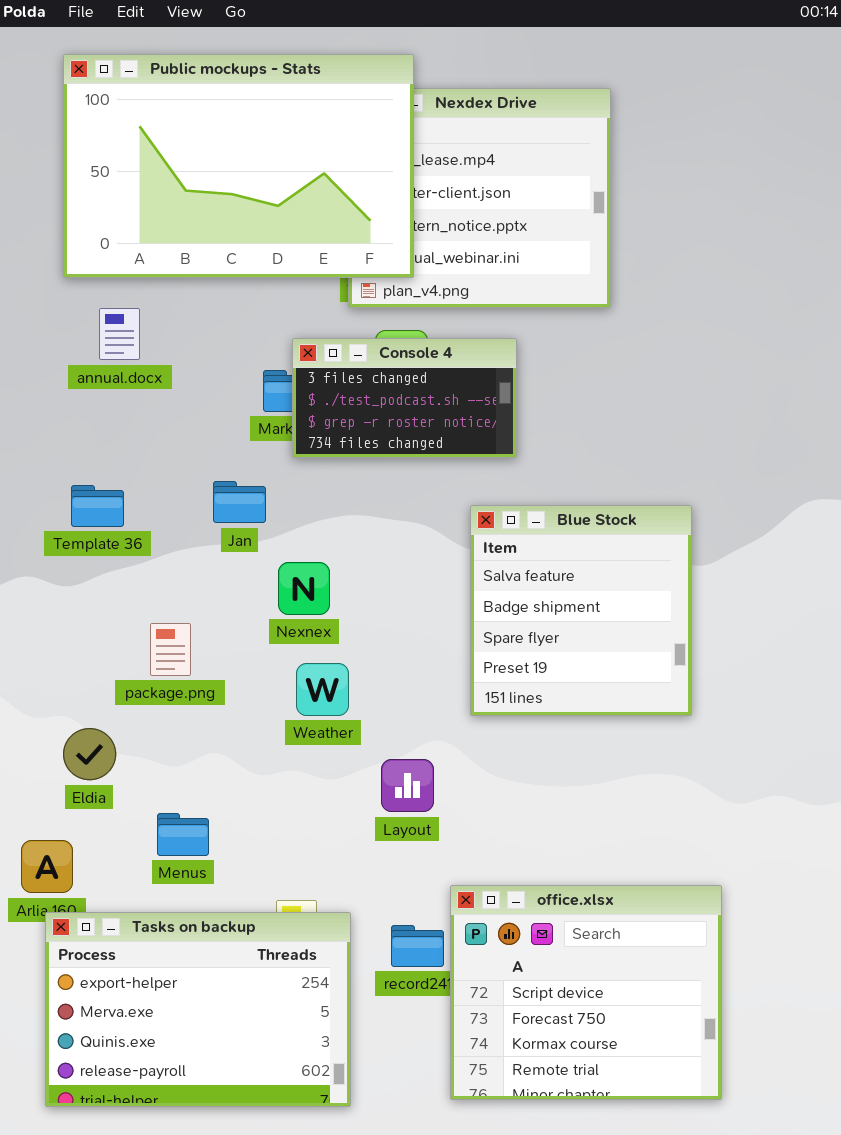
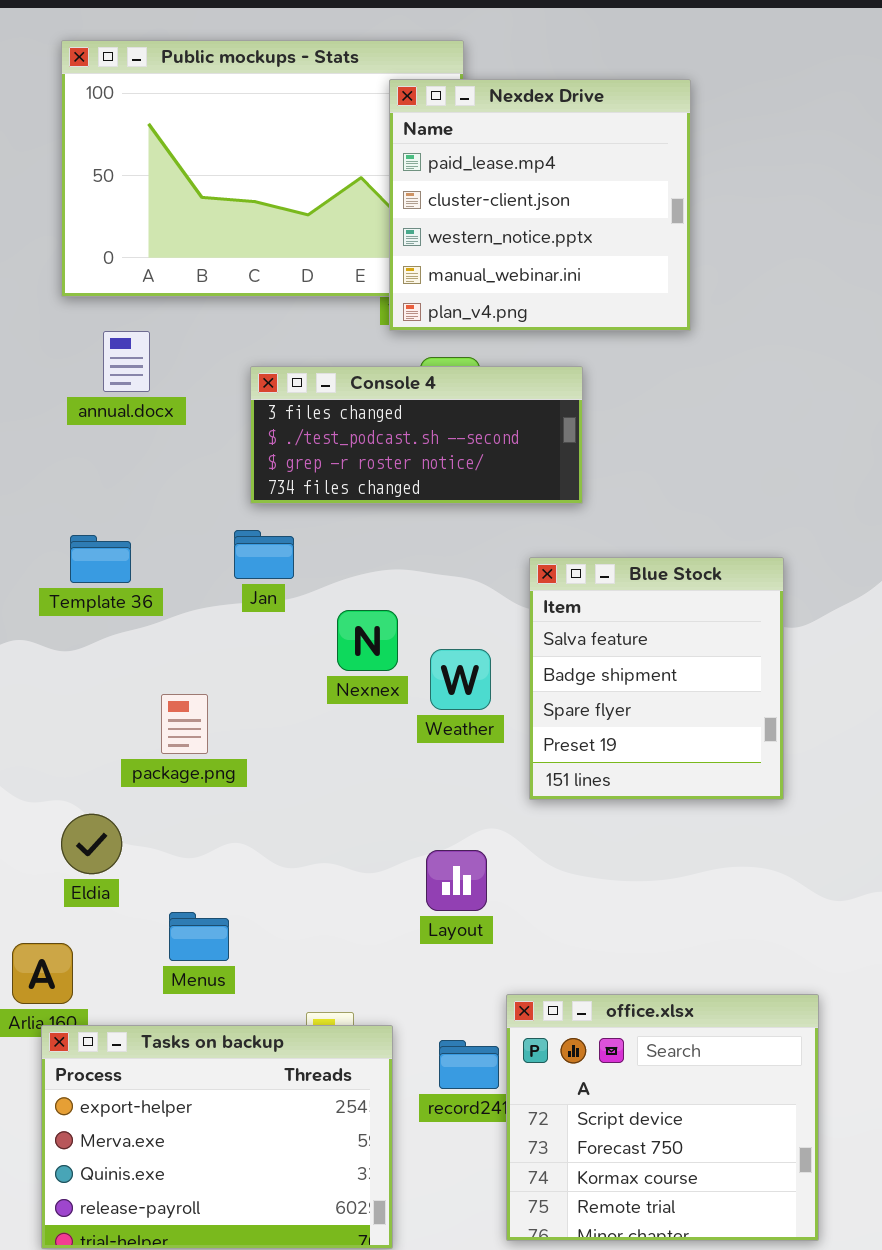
Nexdex Drive: [348,88,611,308] -> [389,79,691,331], raised
Console 4: [292,338,517,458] -> [250,366,583,504], resized
Nexnex: [278,562,330,615] -> [337,610,398,671], moved
Weather: [296,663,349,716] -> [430,649,491,710], moved

